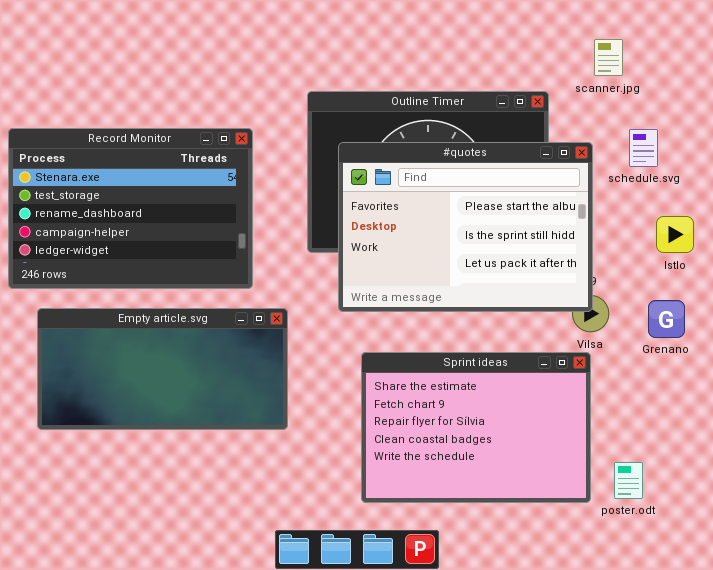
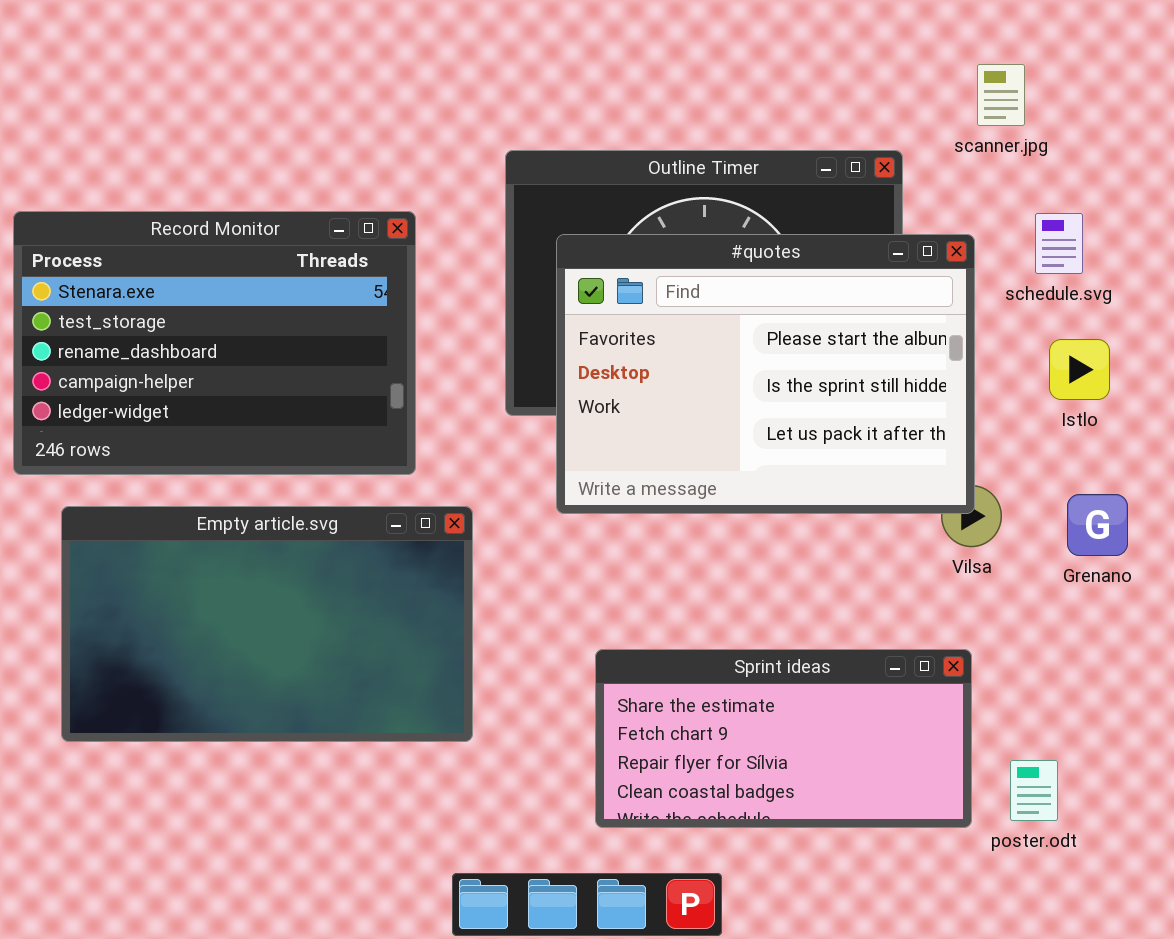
Istlo: [656,216,694,253] -> [1049,339,1110,400], moved
Empty article.svg: [37,308,288,430] -> [61,506,473,742], resized
Sprint ideas: [361,352,591,503] -> [595,649,972,828], resized

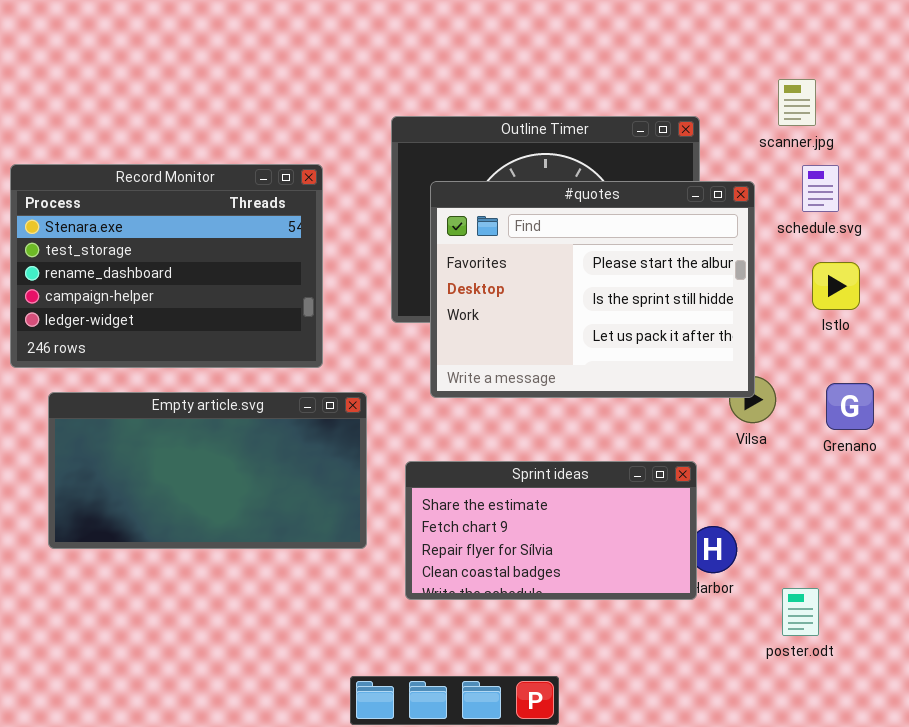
scanner.jpg: [977,64,1025,126] -> [778,79,816,126], moved
Empty article.svg: [61,506,473,742] -> [48,392,367,549], resized
Sprint ideas: [595,649,972,828] -> [405,461,697,600], moved

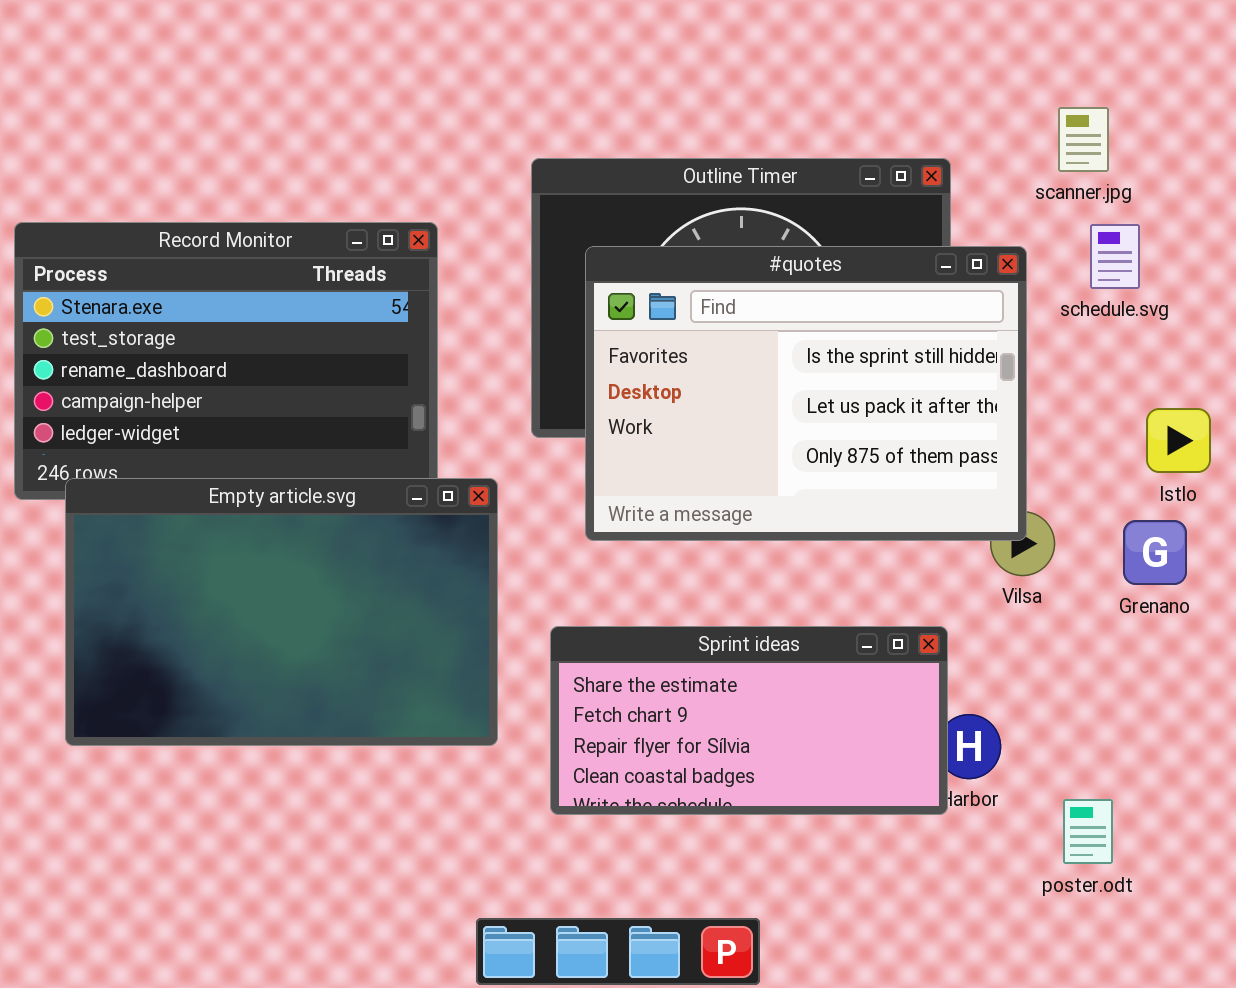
#quotes: [430,181,755,398] -> [585,246,1027,541], scrolled down 1 row
Istlo: [812,262,860,310] -> [1146,408,1211,473], moved
Empty article.svg: [48,392,367,549] -> [65,478,498,746], resized

